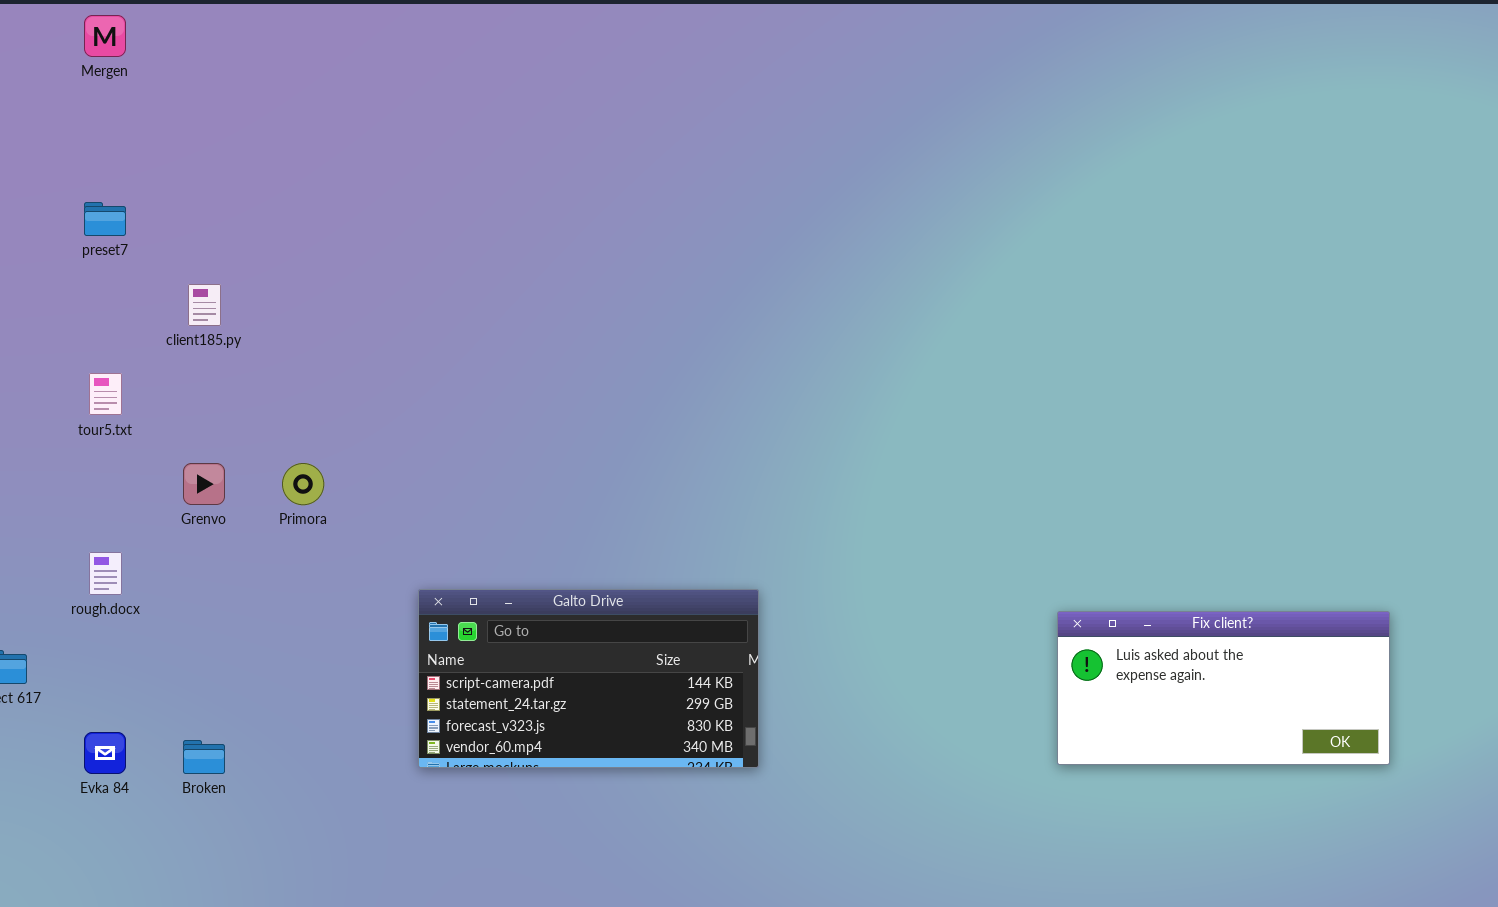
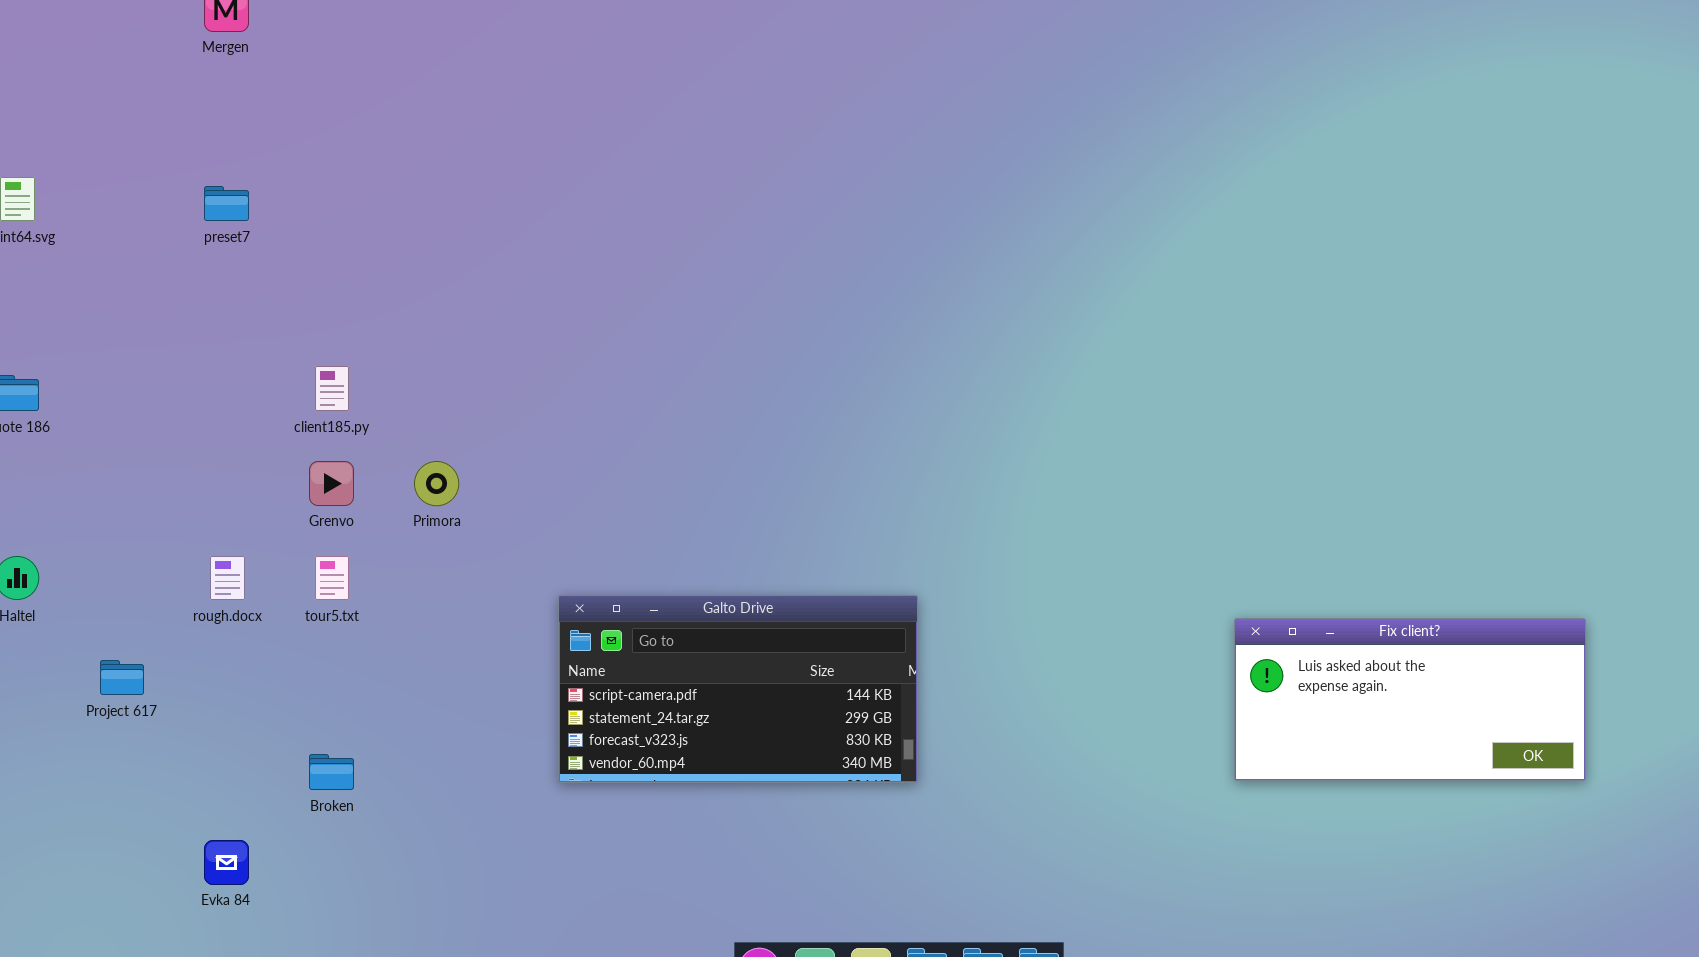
client185.py: [188,284,221,326] -> [315,366,349,411], moved
tour5.txt: [89,373,122,415] -> [315,556,349,600], moved
Evka 84: [84,732,126,774] -> [204,840,249,885], moved

